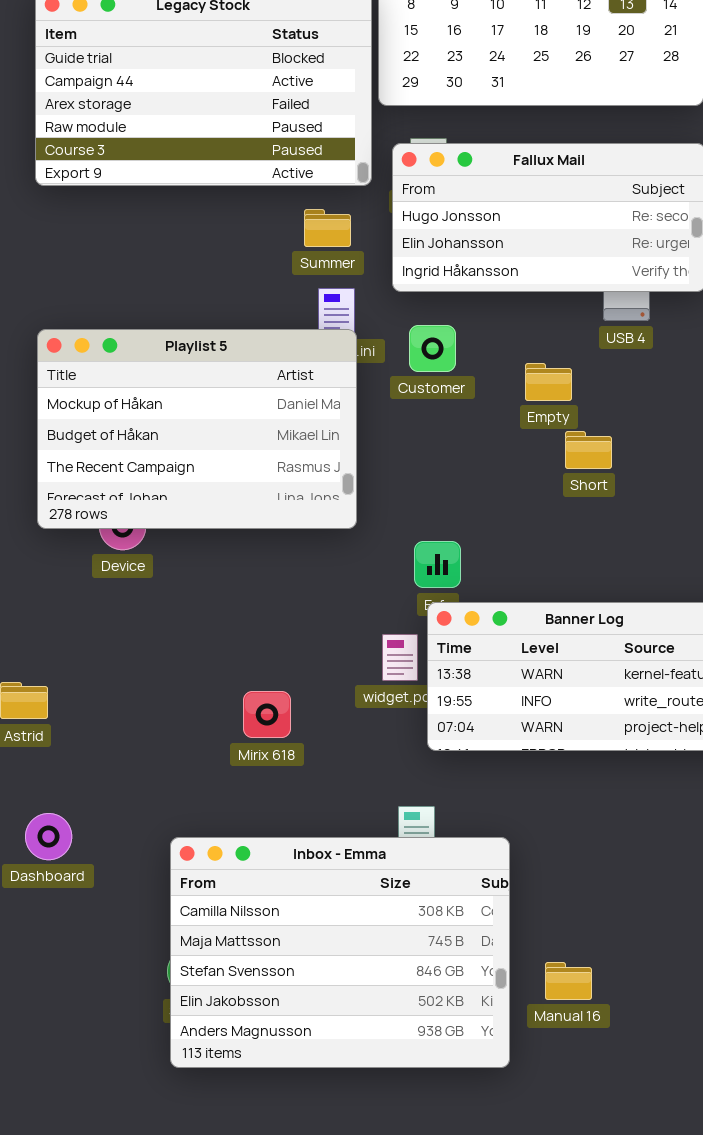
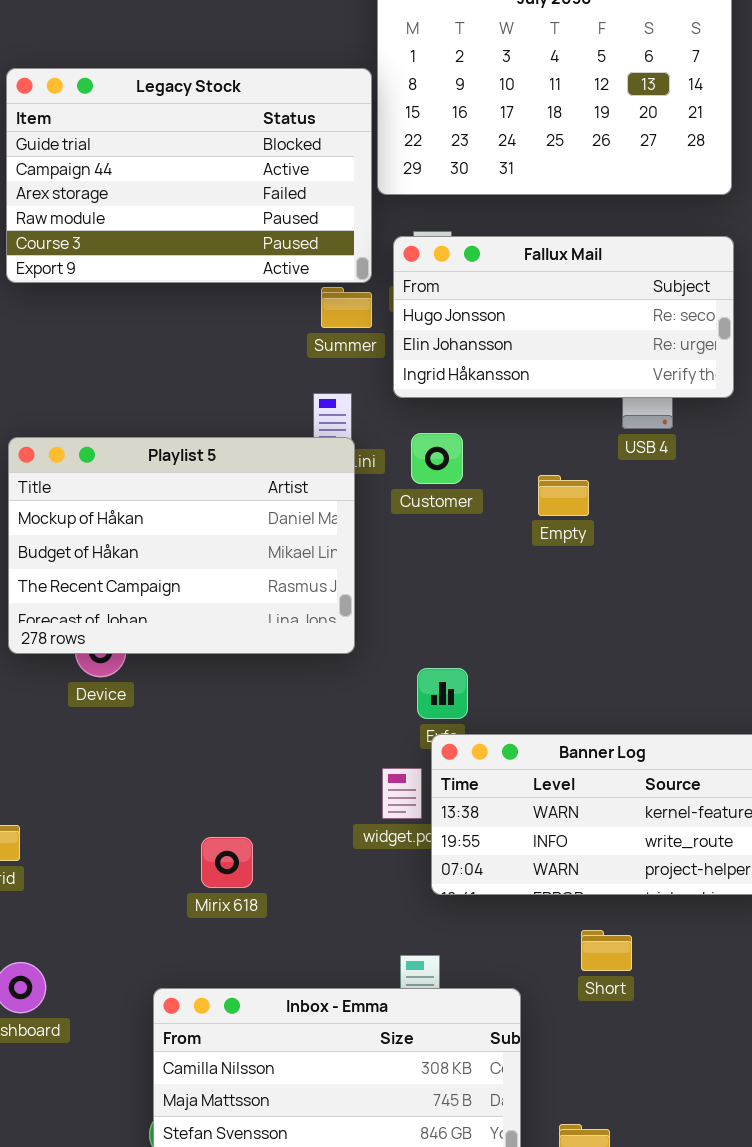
Summer: [304,209,351,247] -> [321,287,372,328], moved
Short: [565,431,612,469] -> [581,930,632,971], moved
Mirix 618: [243,691,291,738] -> [201,837,253,888], moved

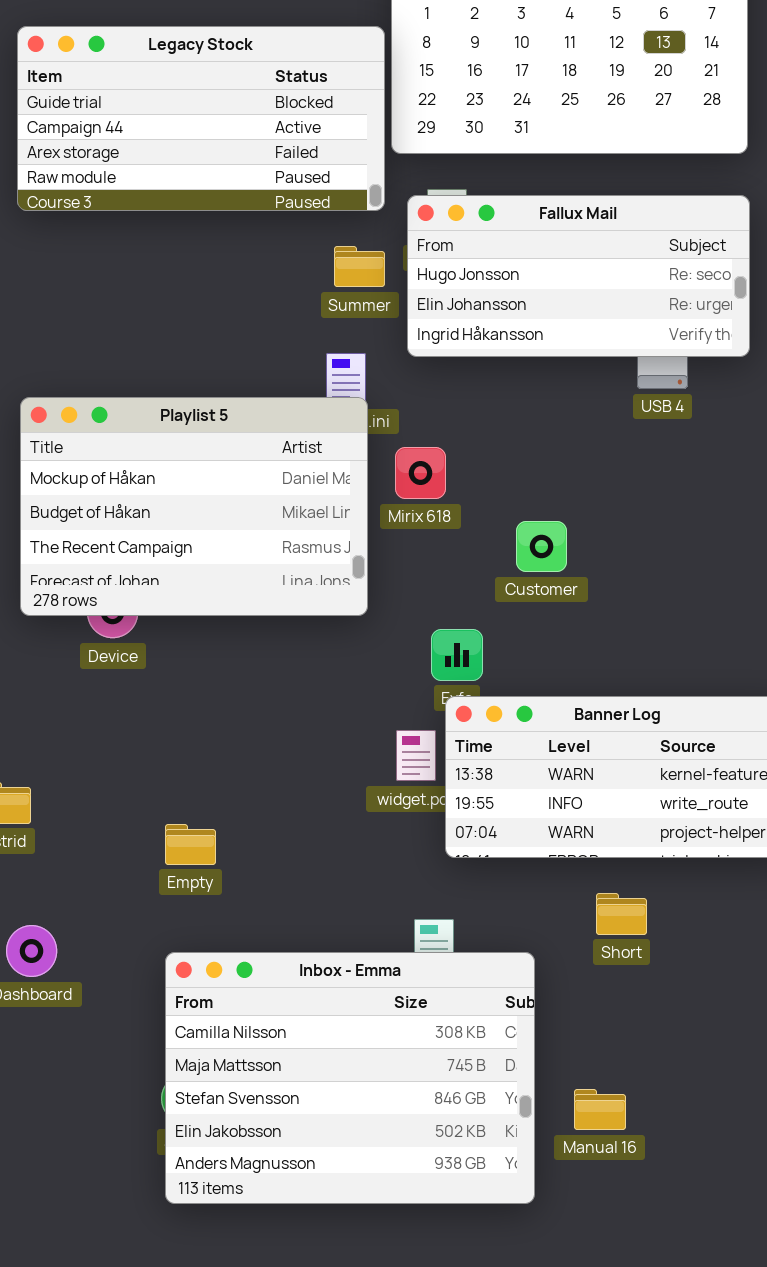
Legacy Stock: [6,68,372,283] -> [17,26,385,211], resized
Customer: [411,433,463,484] -> [516,521,567,572], moved
Empty: [538,475,589,516] -> [165,824,216,865], moved
Mirix 618: [201,837,253,888] -> [395,447,446,499], moved

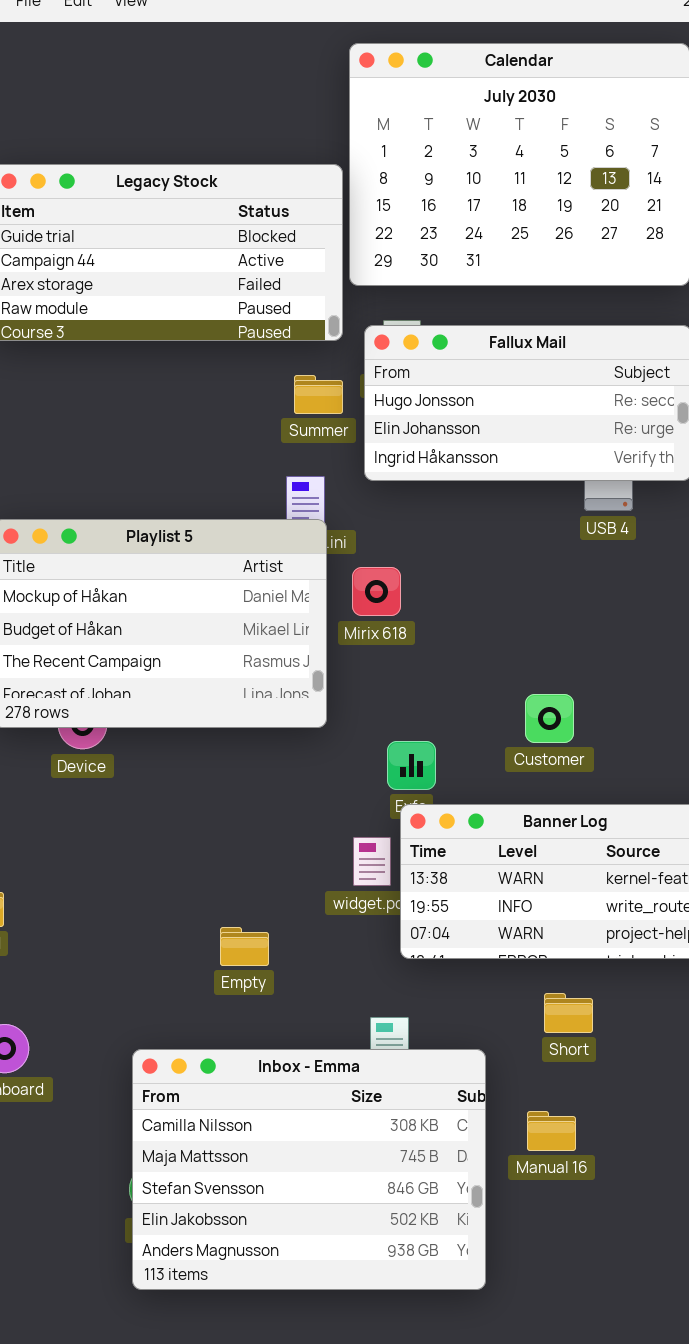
Customer: [516,521,567,572] -> [525,694,574,743], moved
Empty: [165,824,216,865] -> [220,927,269,966], moved
Manual 16: [574,1089,626,1130] -> [527,1111,576,1151], moved

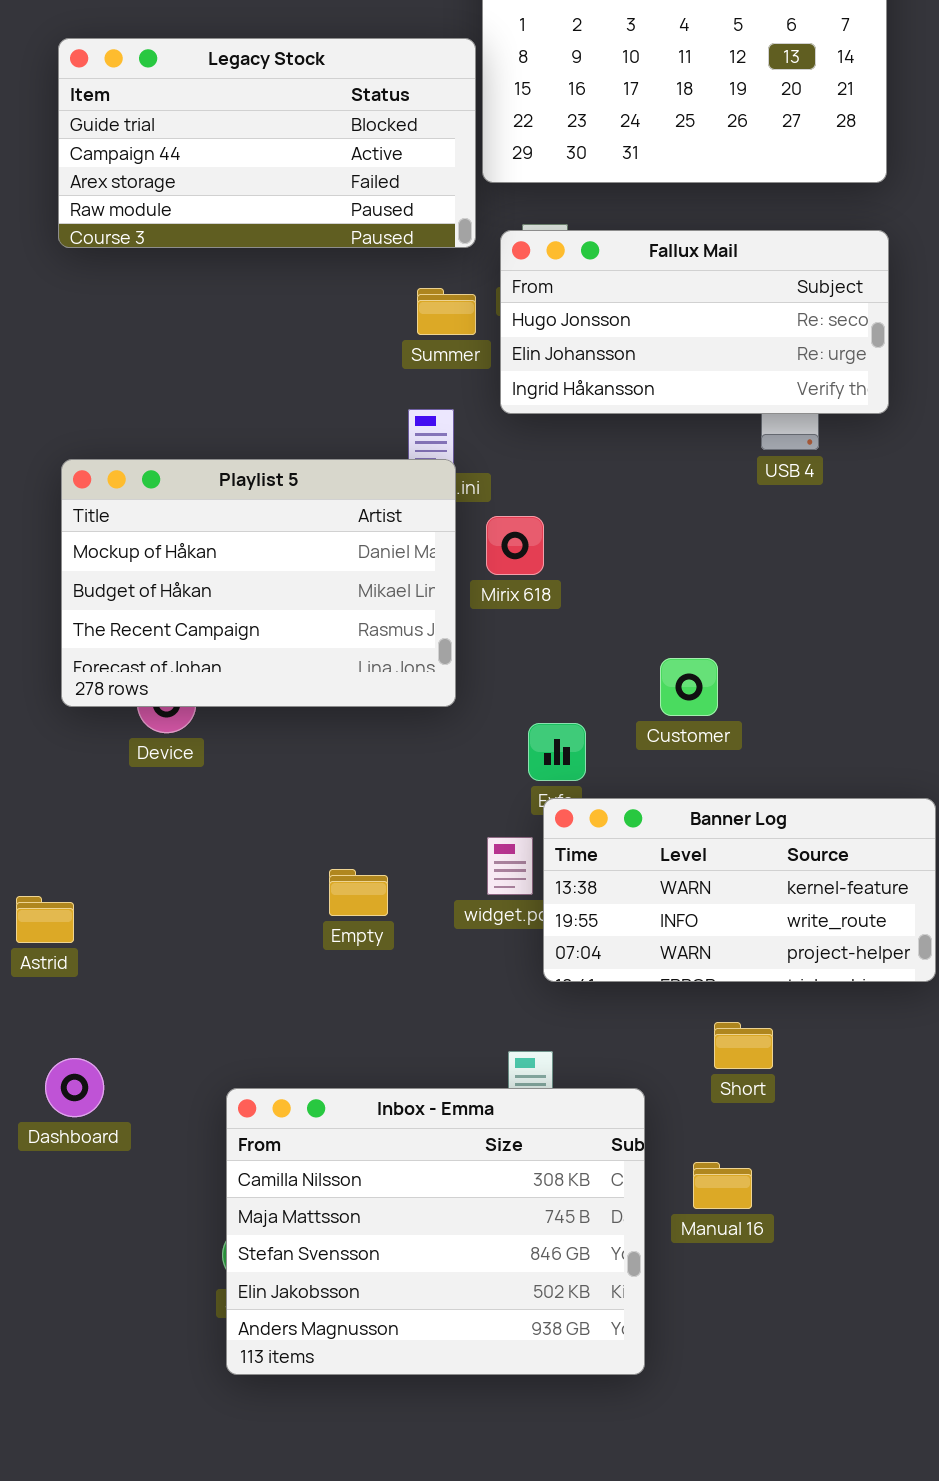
Customer: [525,694,574,743] -> [660,658,718,716], moved
Empty: [220,927,269,966] -> [329,869,388,916], moved

